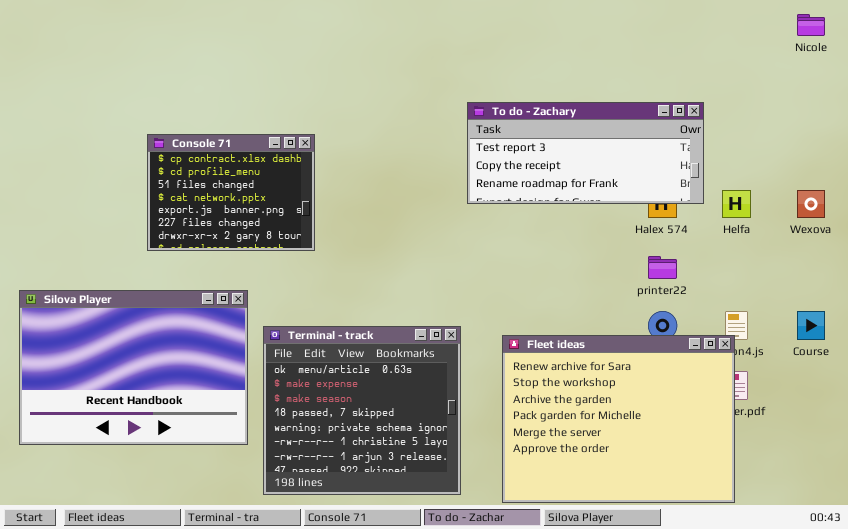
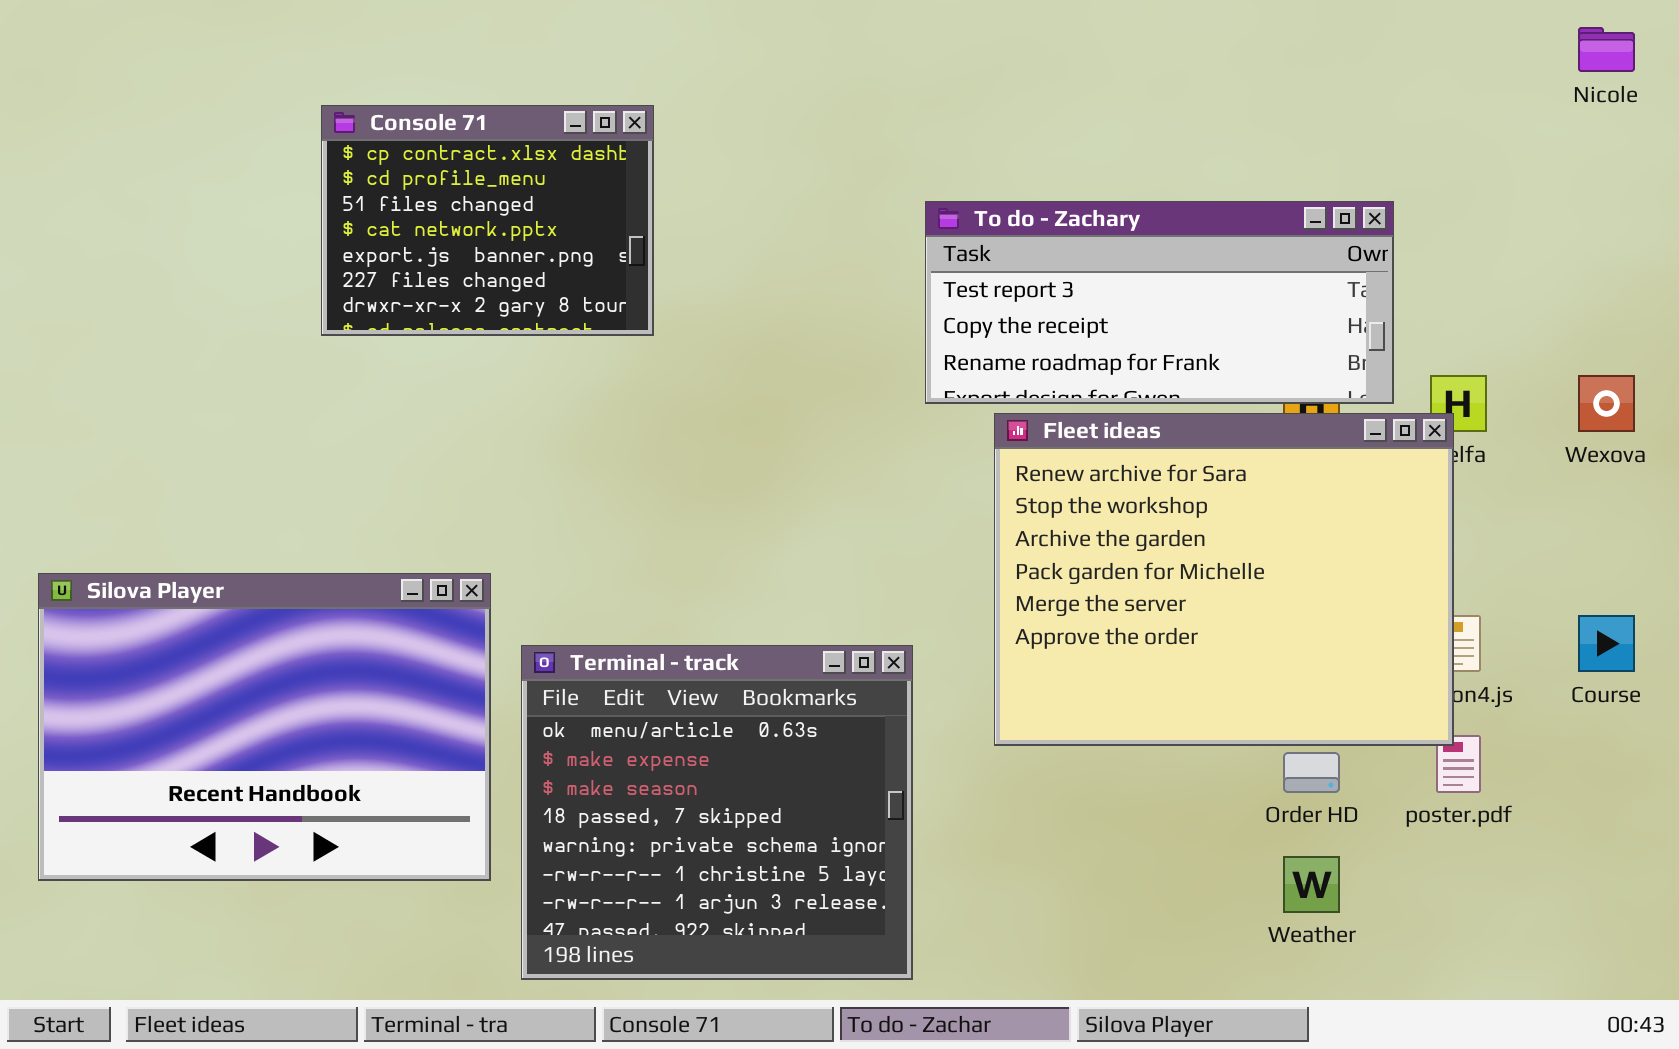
Console 71: [147,134,315,251] -> [321,105,654,336], moved
Fleet ideas: [502,335,735,503] -> [994,413,1454,746], moved

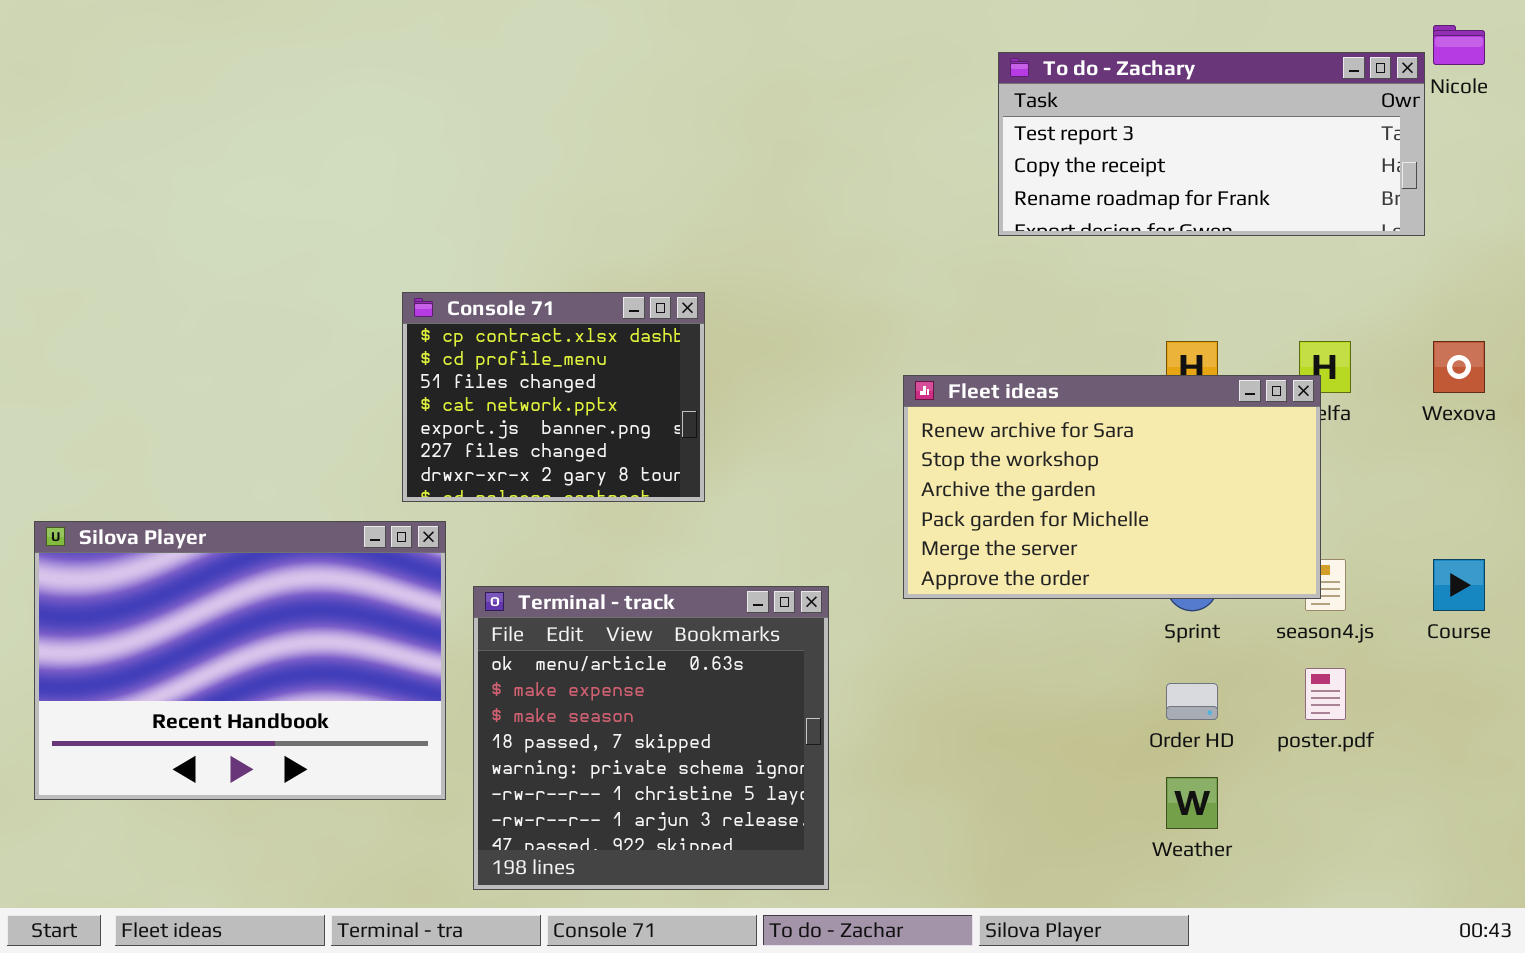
Console 71: [321,105,654,336] -> [402,292,705,502], moved
To do - Zachary: [925,201,1394,404] -> [998,52,1425,236], moved
Fleet ideas: [994,413,1454,746] -> [903,375,1321,599], resized

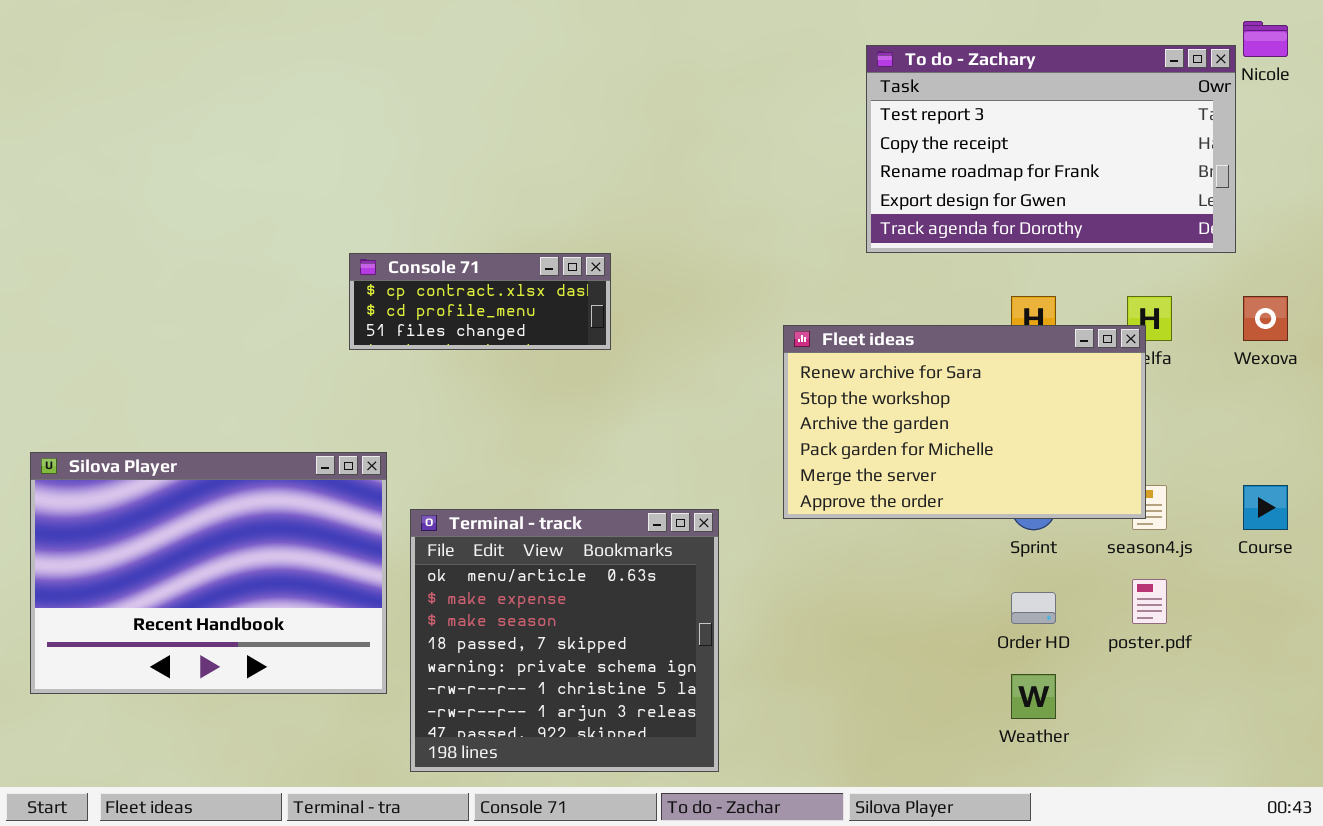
To do - Zachary: [998,52,1425,236] -> [866,45,1236,253], resized
Console 71: [402,292,705,502] -> [349,253,611,350], resized

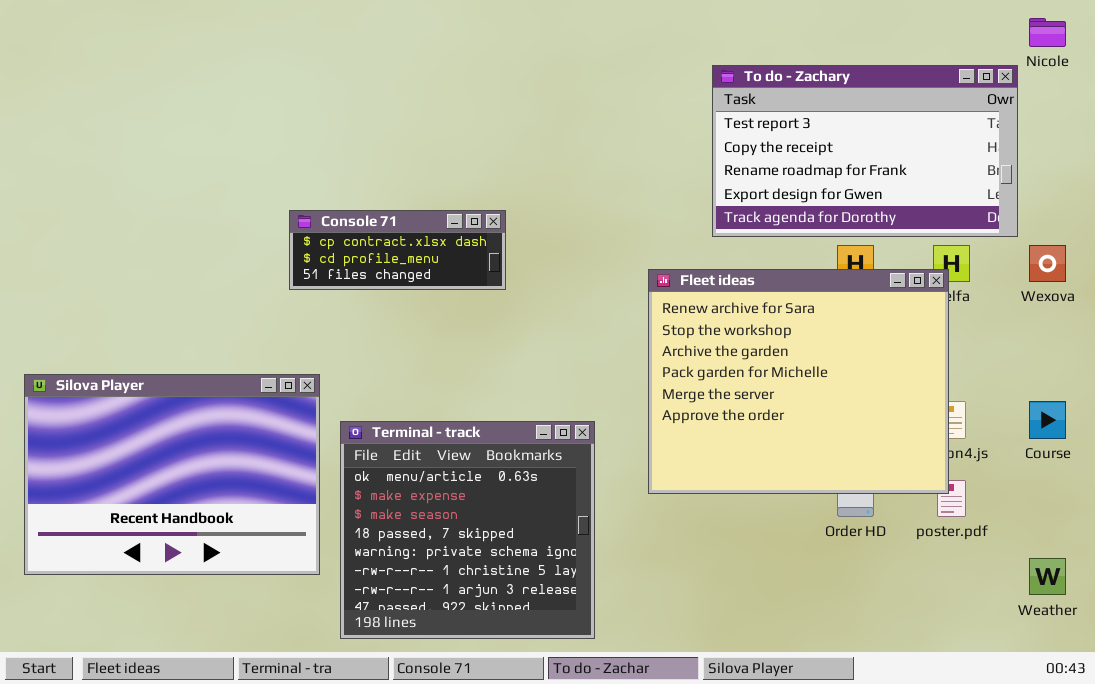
To do - Zachary: [866,45,1236,253] -> [712,65,1018,237], moved
Fleet ideas: [783,325,1146,519] -> [648,269,949,494], resized
Weather: [1011,674,1056,719] -> [1029,558,1066,595], moved

